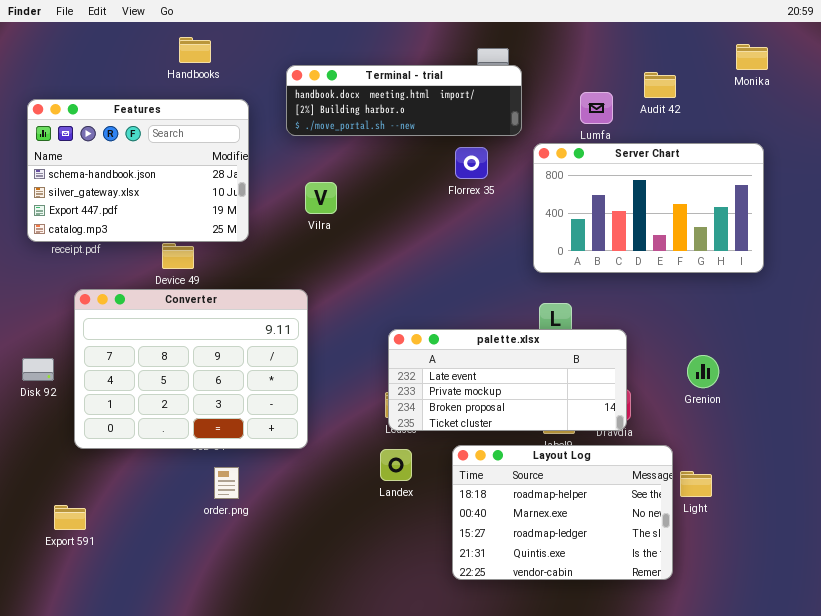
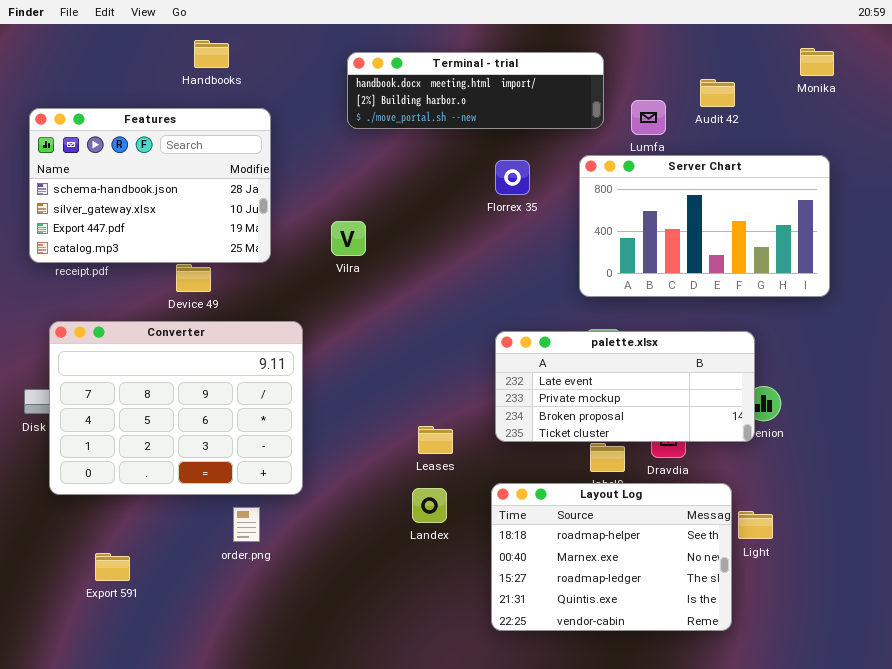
Terminal - trial: [286,65,522,136] -> [347,52,604,129], moved
Vilra: [305,182,337,214] -> [331,221,366,256], moved
Converter: [74,289,308,449] -> [49,321,303,495], moved
palette.xlsx: [388,329,627,431] -> [495,331,755,442], moved
Export 591: [54,505,86,530] -> [95,553,130,581], moved

